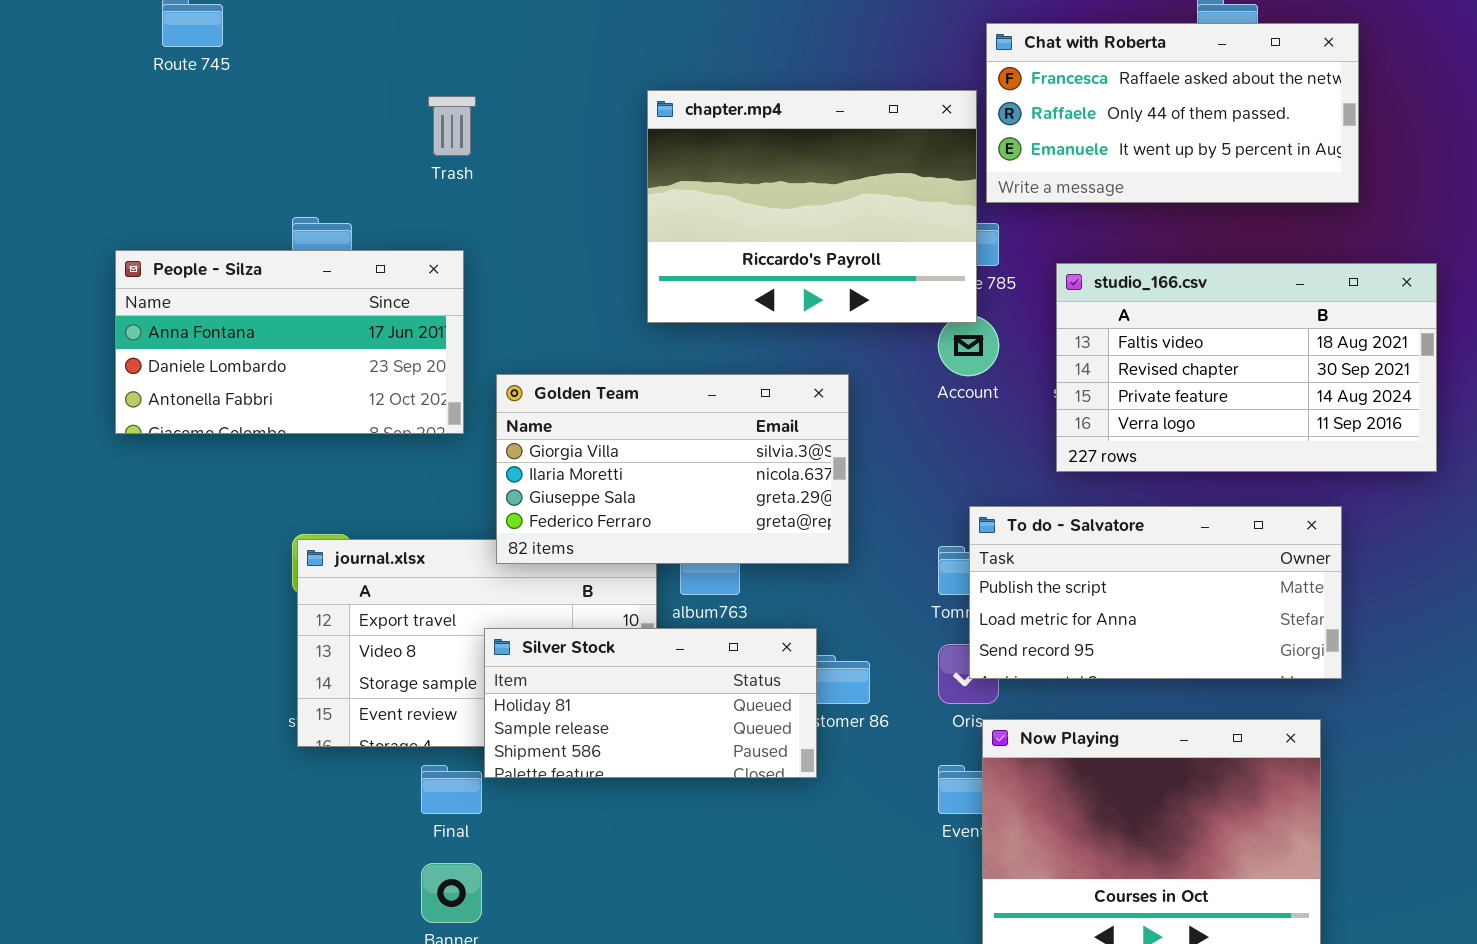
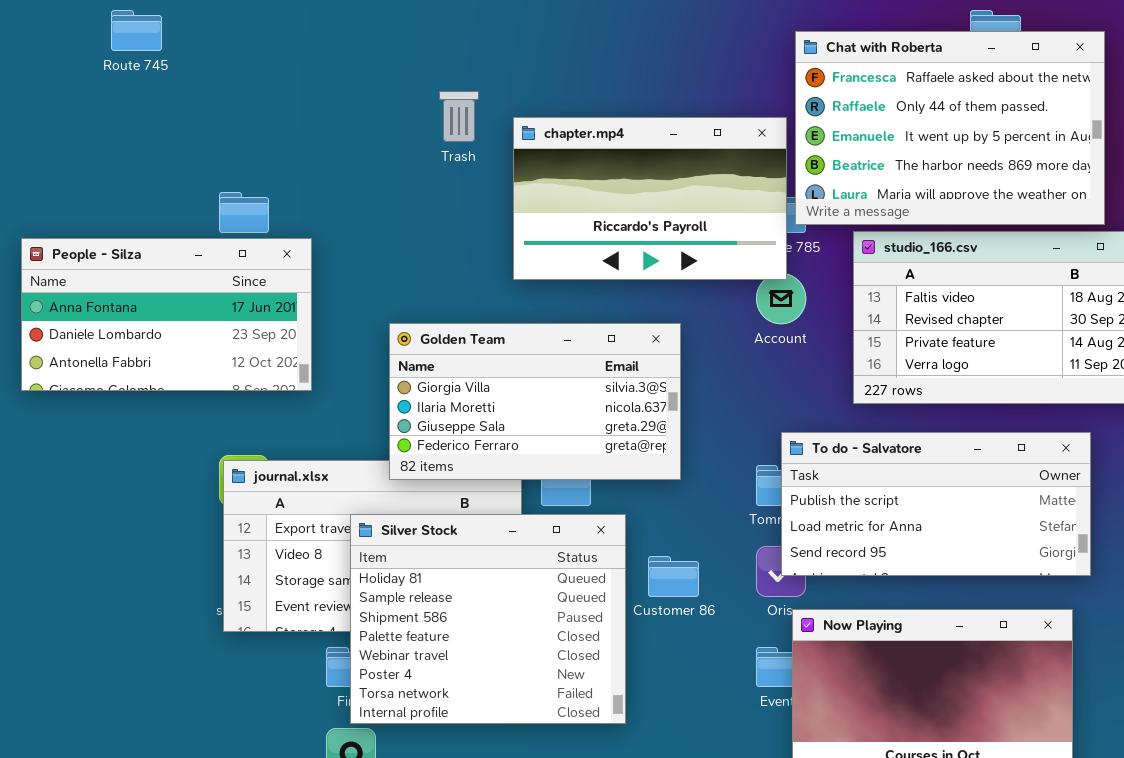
Chat with Roberta: [986,23,1359,203] -> [795,31,1105,225], resized
chapter.mp4: [647,90,977,323] -> [513,117,787,280], resized
Trash: [428,96,476,156] -> [439,91,479,142], moved
People - Silza: [115,250,464,434] -> [21,238,312,391], moved
Silver Stock: [484,628,817,778] -> [350,514,626,724], moved, resized

